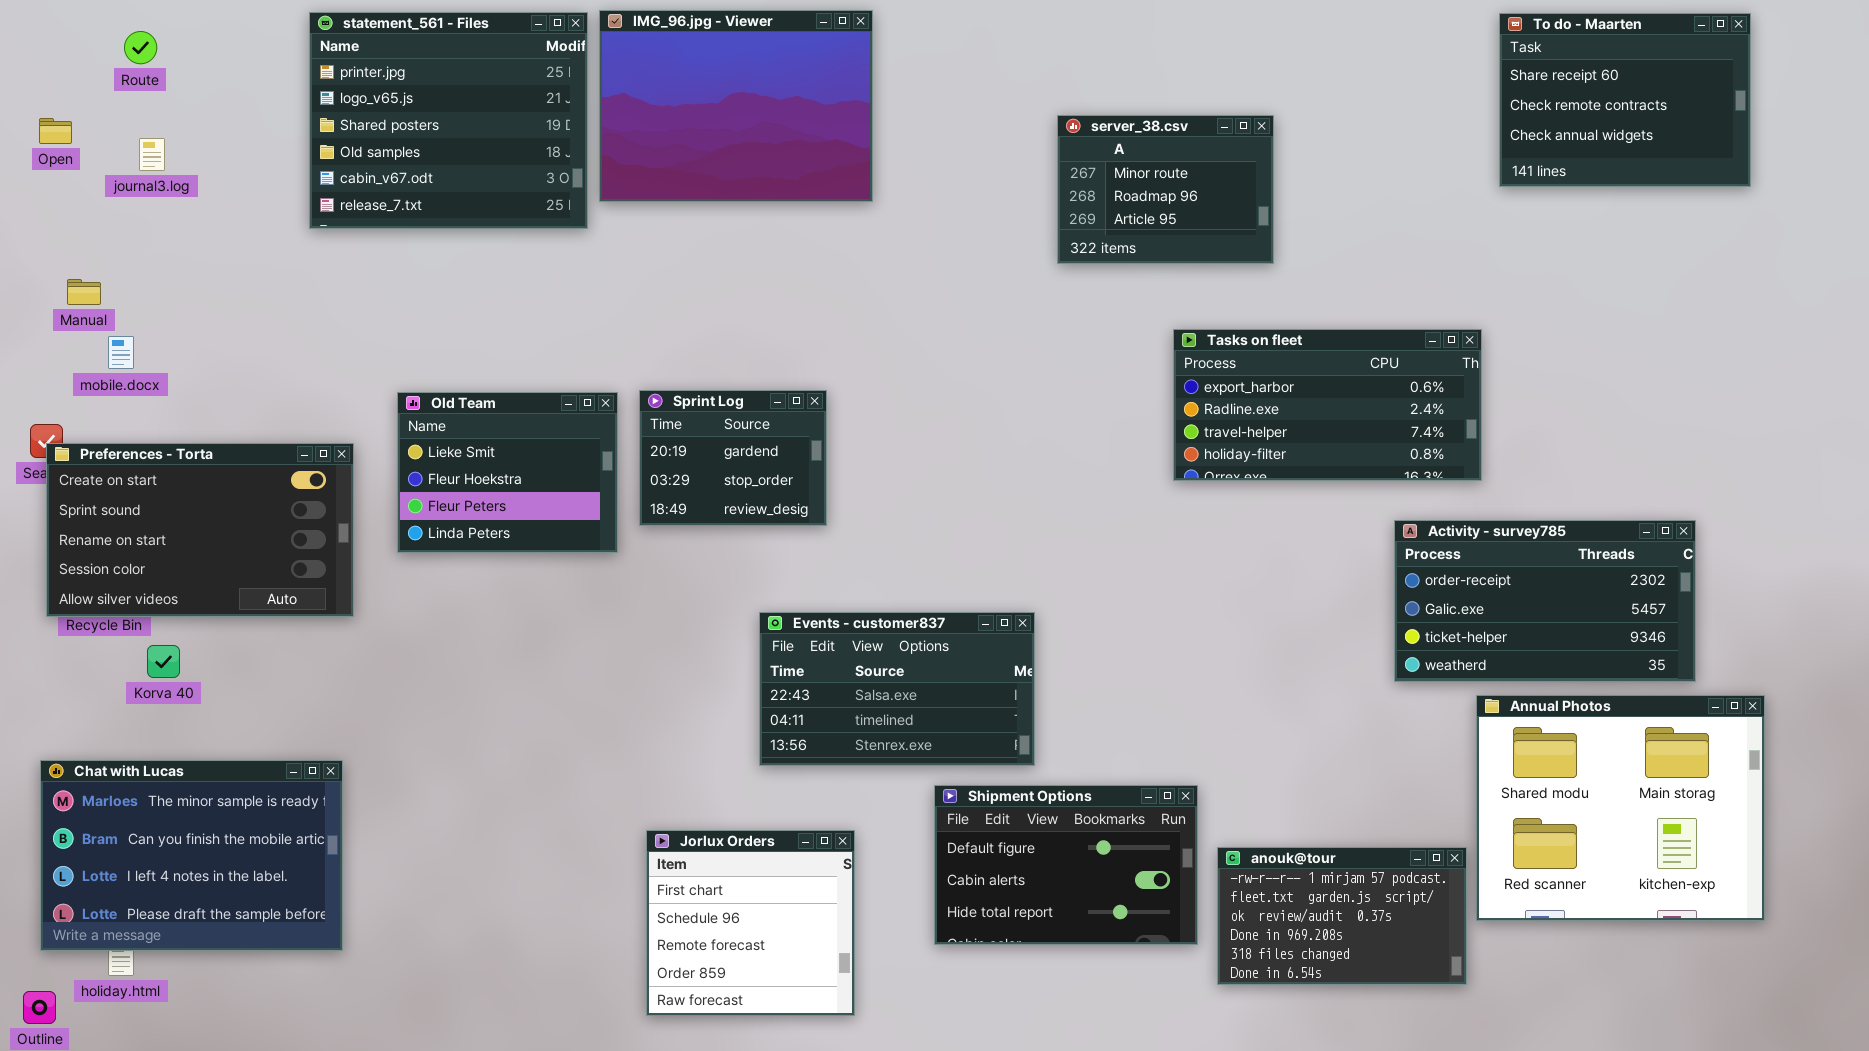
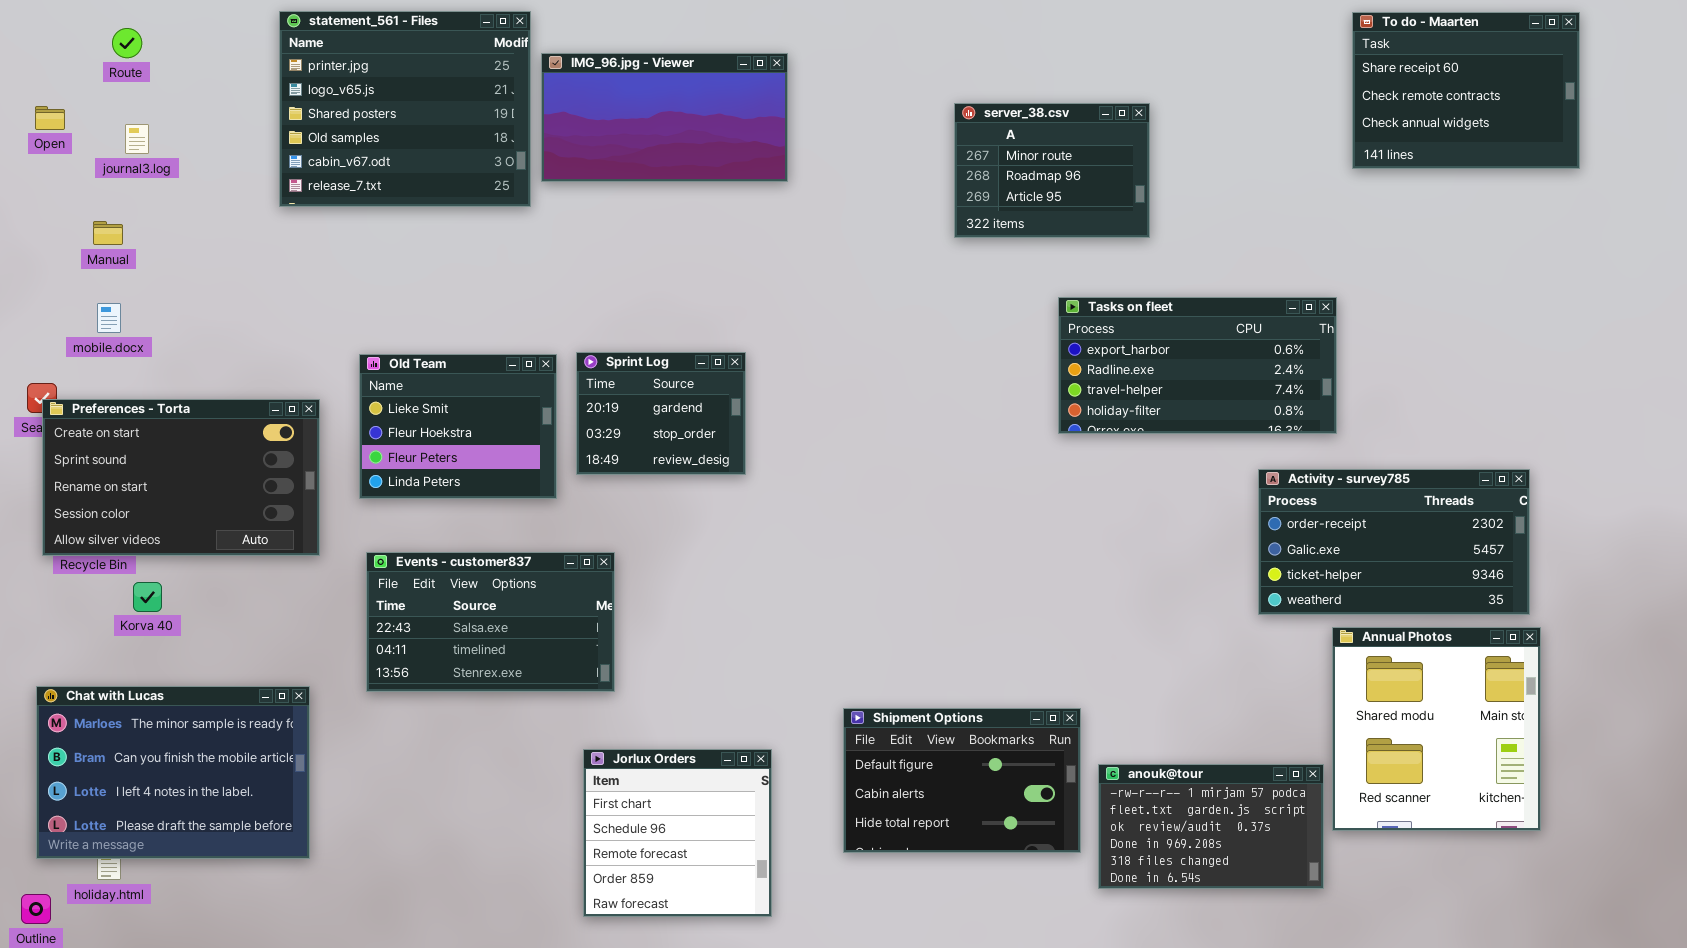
IMG_96.jpg - Viewer: [599,10,873,202] -> [541,53,788,182], resized
Manual: [67,279,101,305] -> [93,221,123,245], moved
Events - customer837: [759,612,1035,766] -> [366,552,615,692], moved
Annual Photos: [1476,695,1765,921] -> [1332,627,1541,831], resized

